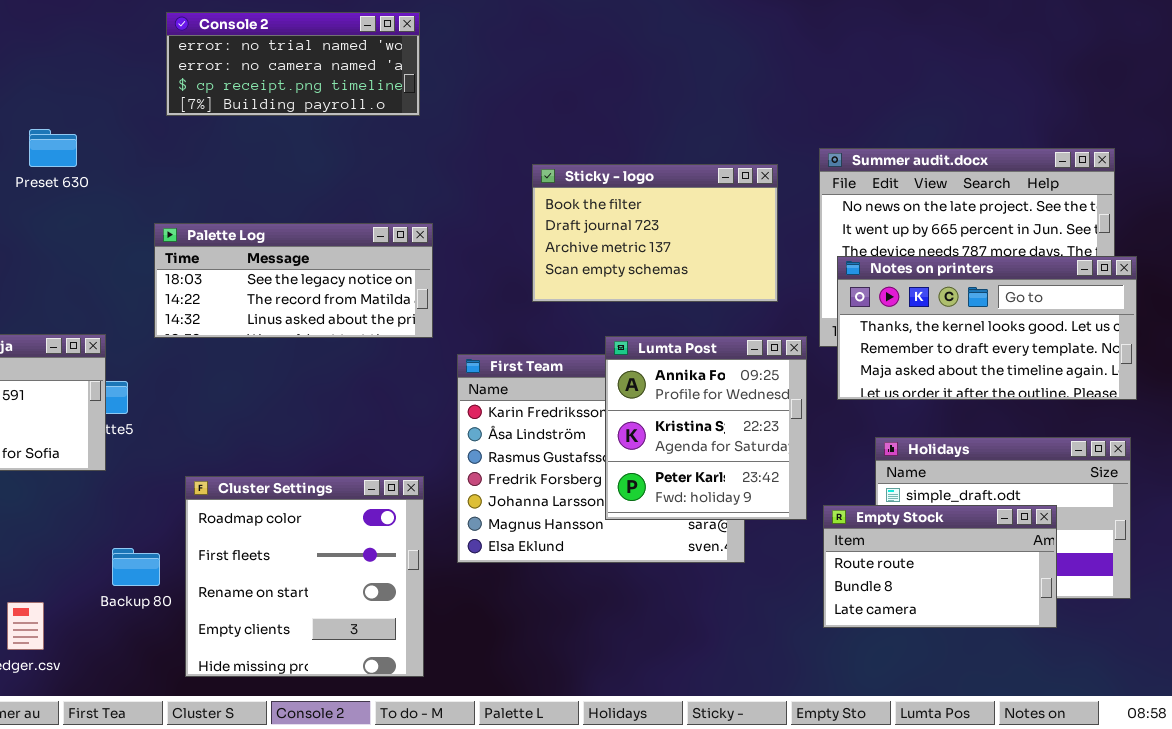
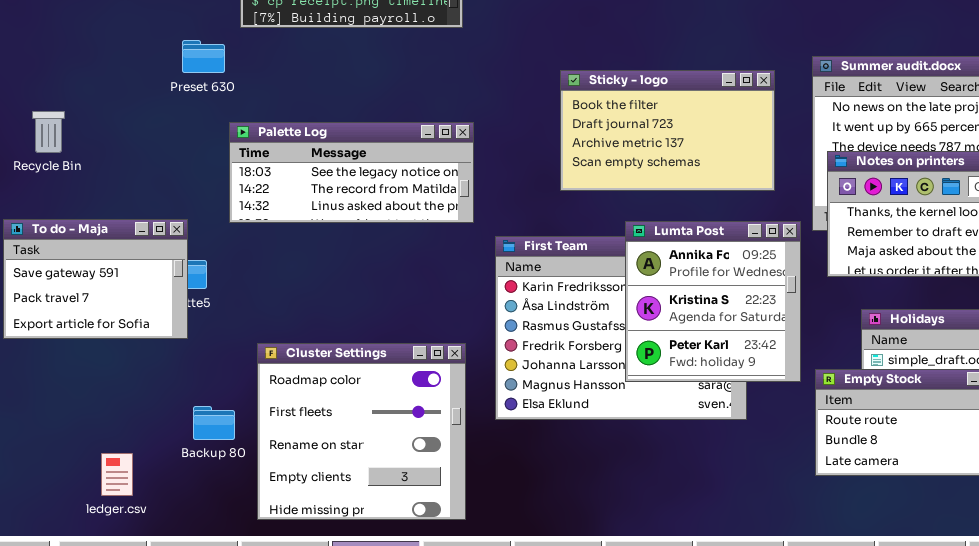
Preset 630: [29,129,77,167] -> [182,40,225,73], moved

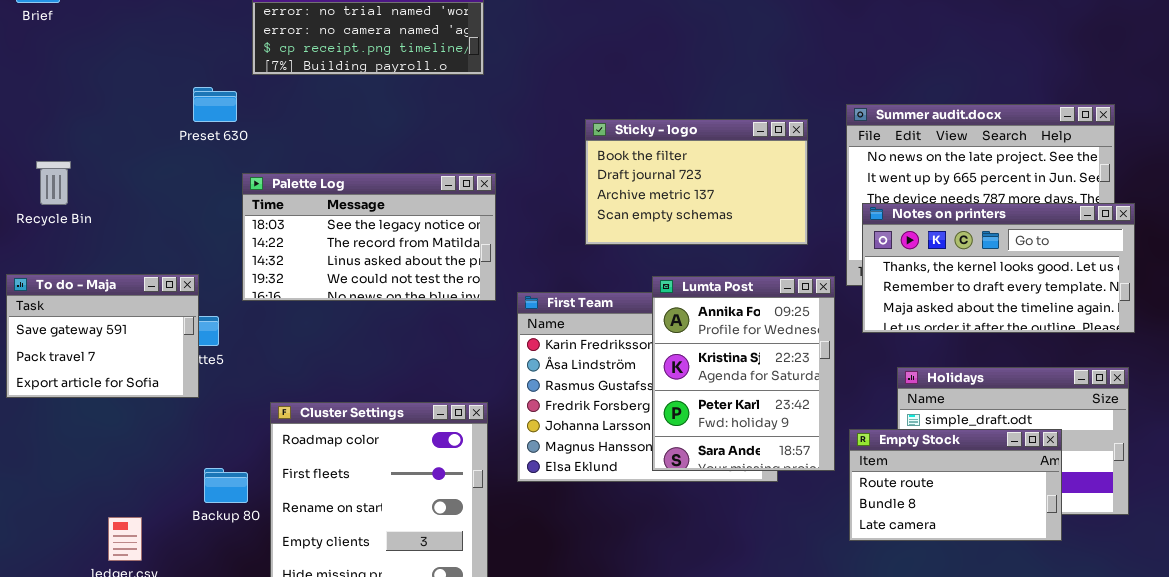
Palette Log: [229,122,474,223] -> [242,173,496,301], resized
Lumta Post: [625,221,801,382] -> [652,276,835,471], resized

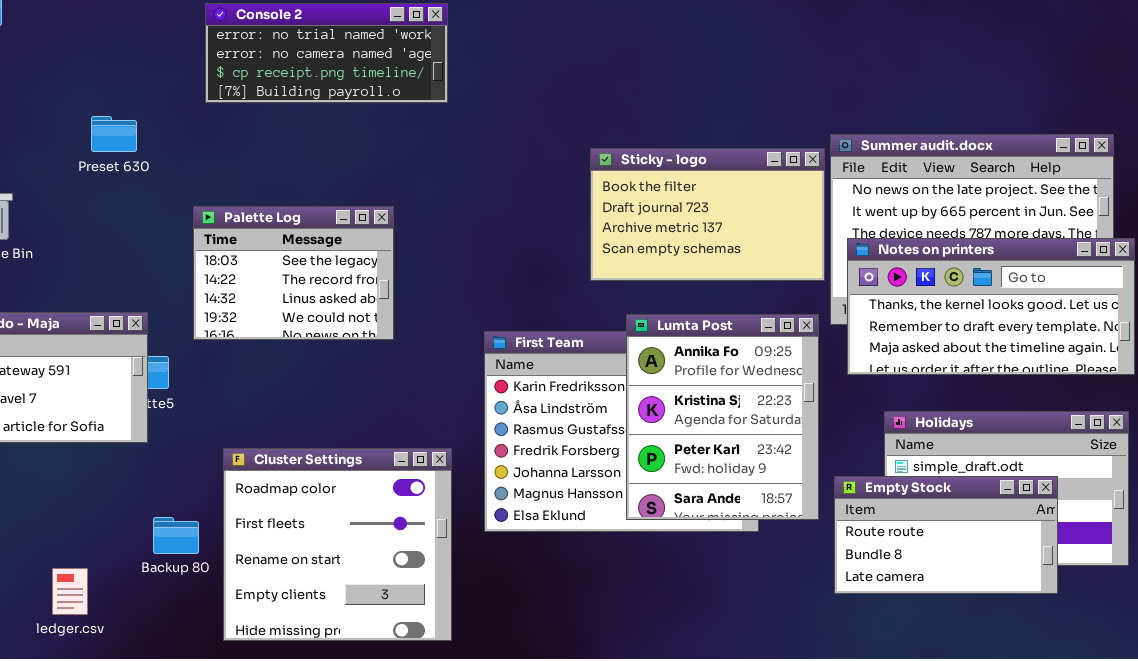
Preset 630: [193,87,237,122] -> [91,116,137,152], moved
Sticky - logo: [585,119,808,245] -> [590,148,825,281], moved
Palette Log: [242,173,496,301] -> [193,206,394,340], resized

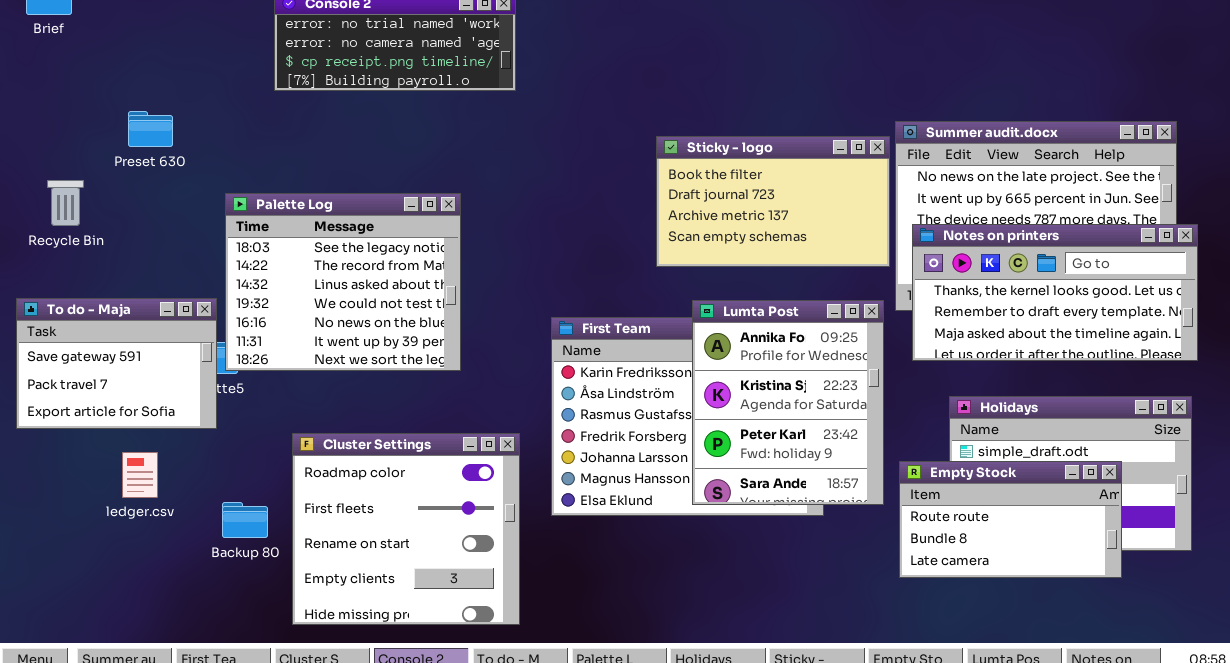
Preset 630: [91,116,137,152] -> [128,111,173,147], moved
Palette Log: [193,206,394,340] -> [225,193,461,371], resized
ledger.csv: [52,568,88,615] -> [122,452,158,498], moved

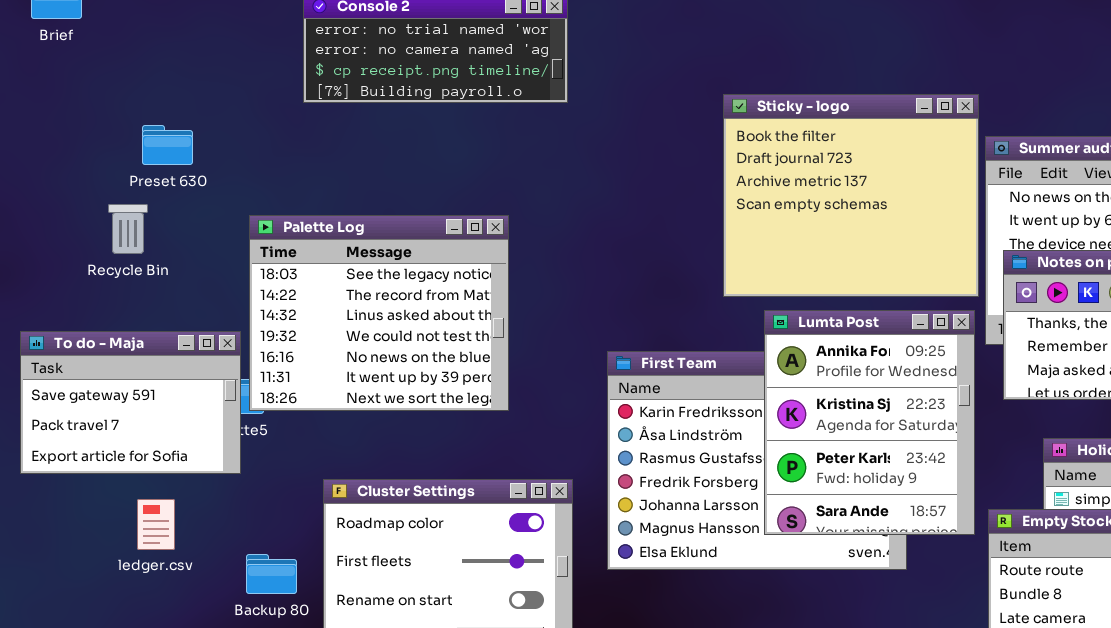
Sticky - logo: [656,136,890,267] -> [723,94,979,297], resized
Recycle Bin: [47,180,84,226] -> [108,204,148,254], moved
Lumta Post: [692,300,884,505] -> [764,310,975,535], moved

